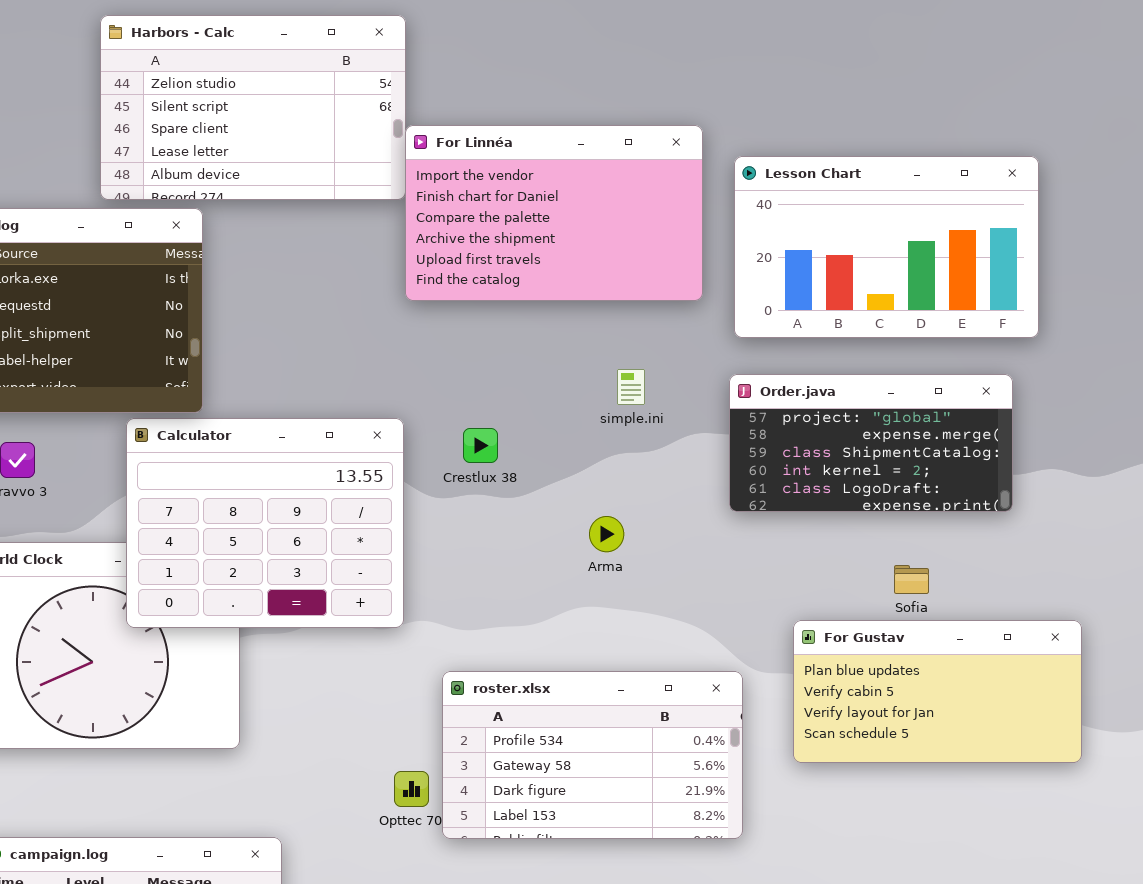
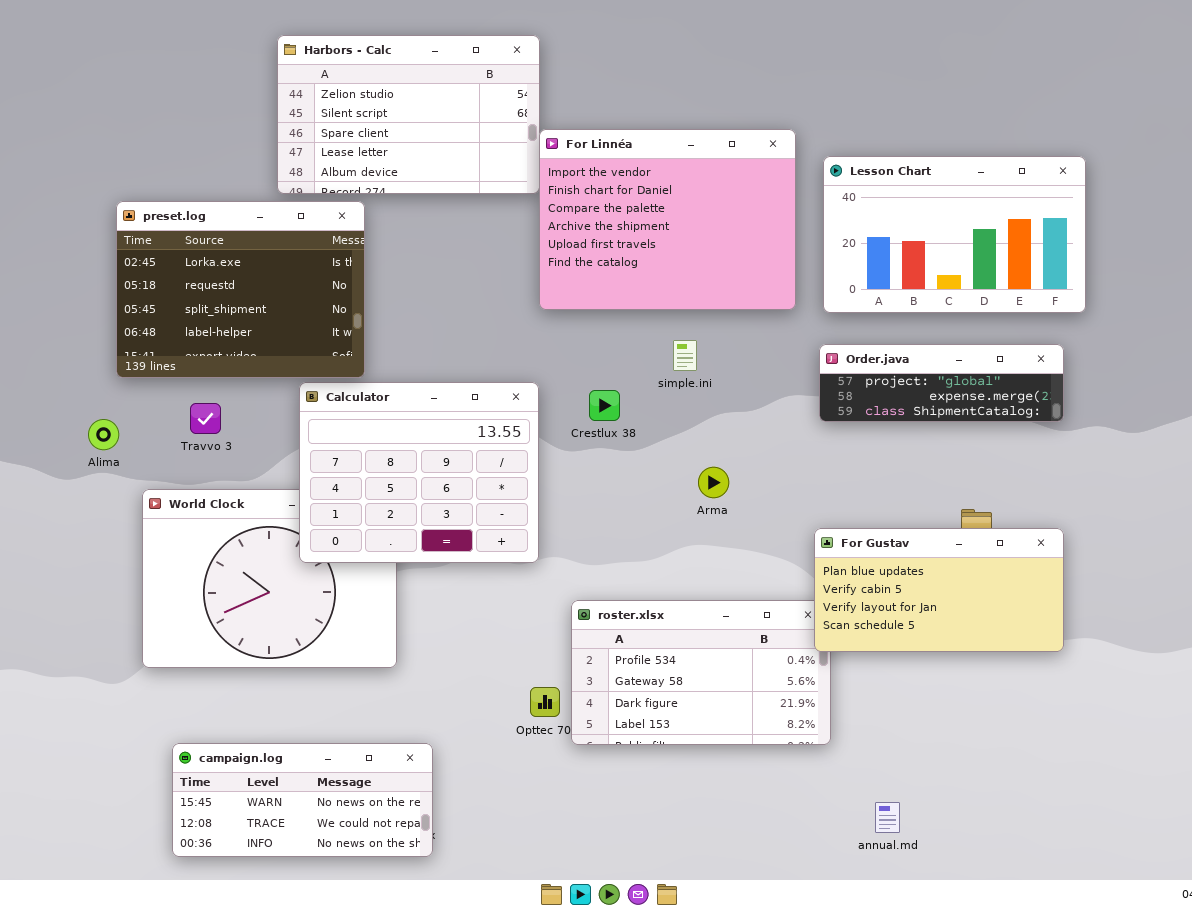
For Linnéa: [405,125,703,301] -> [539,129,796,310], resized
simple.ini: [617,369,645,405] -> [673,340,697,371], moved
Order.java: [729,374,1013,512] -> [819,344,1064,422], resized
For Gustav: [793,620,1082,763] -> [814,528,1064,652], moved

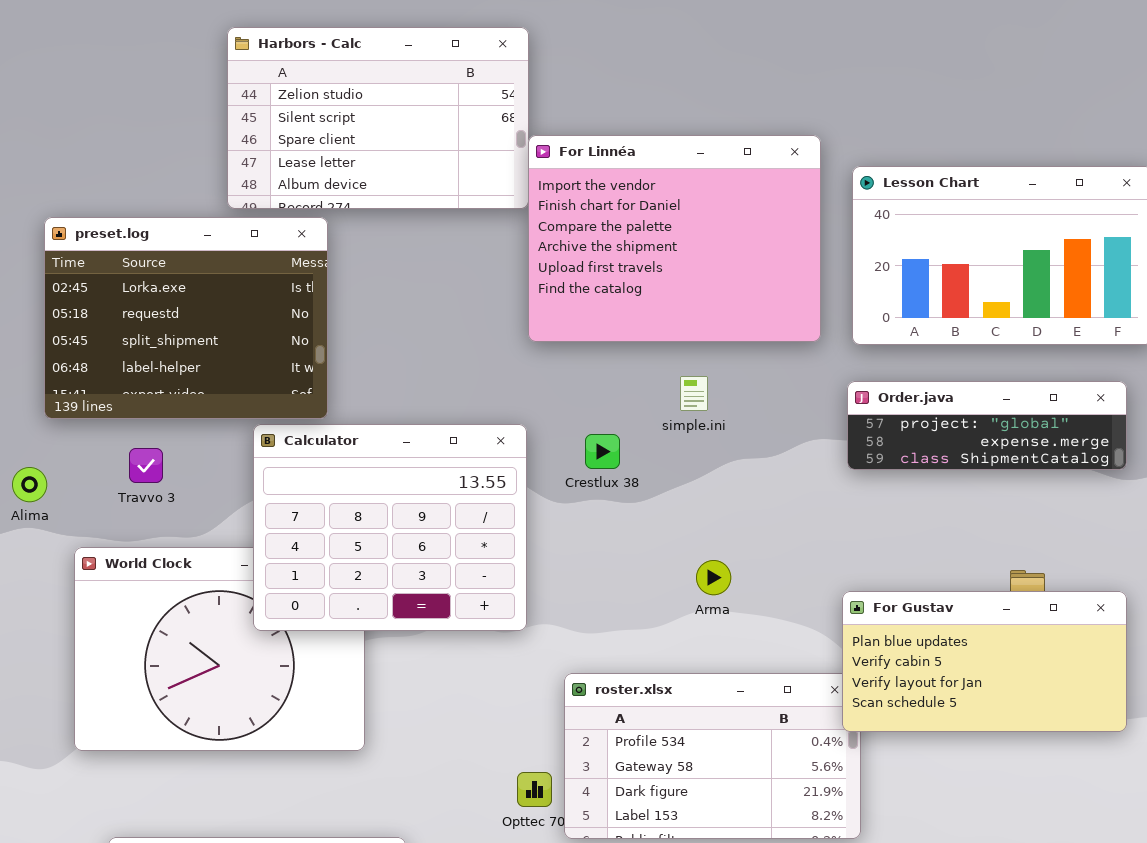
Arma: [698,467,729,498] -> [696,560,731,595], moved

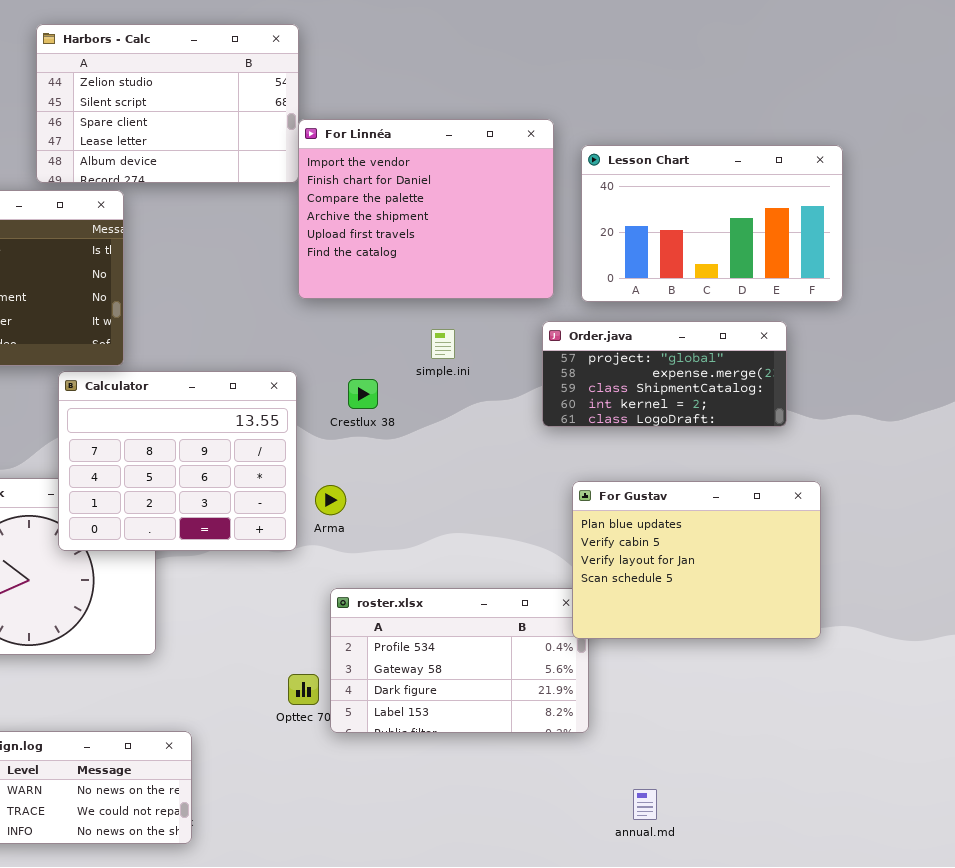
Order.java: [847,381,1127,470] -> [542,321,787,427], moved, resized
Arma: [696,560,731,595] -> [315,485,346,515], moved
For Gustav: [842,591,1127,732] -> [572,481,821,639], resized

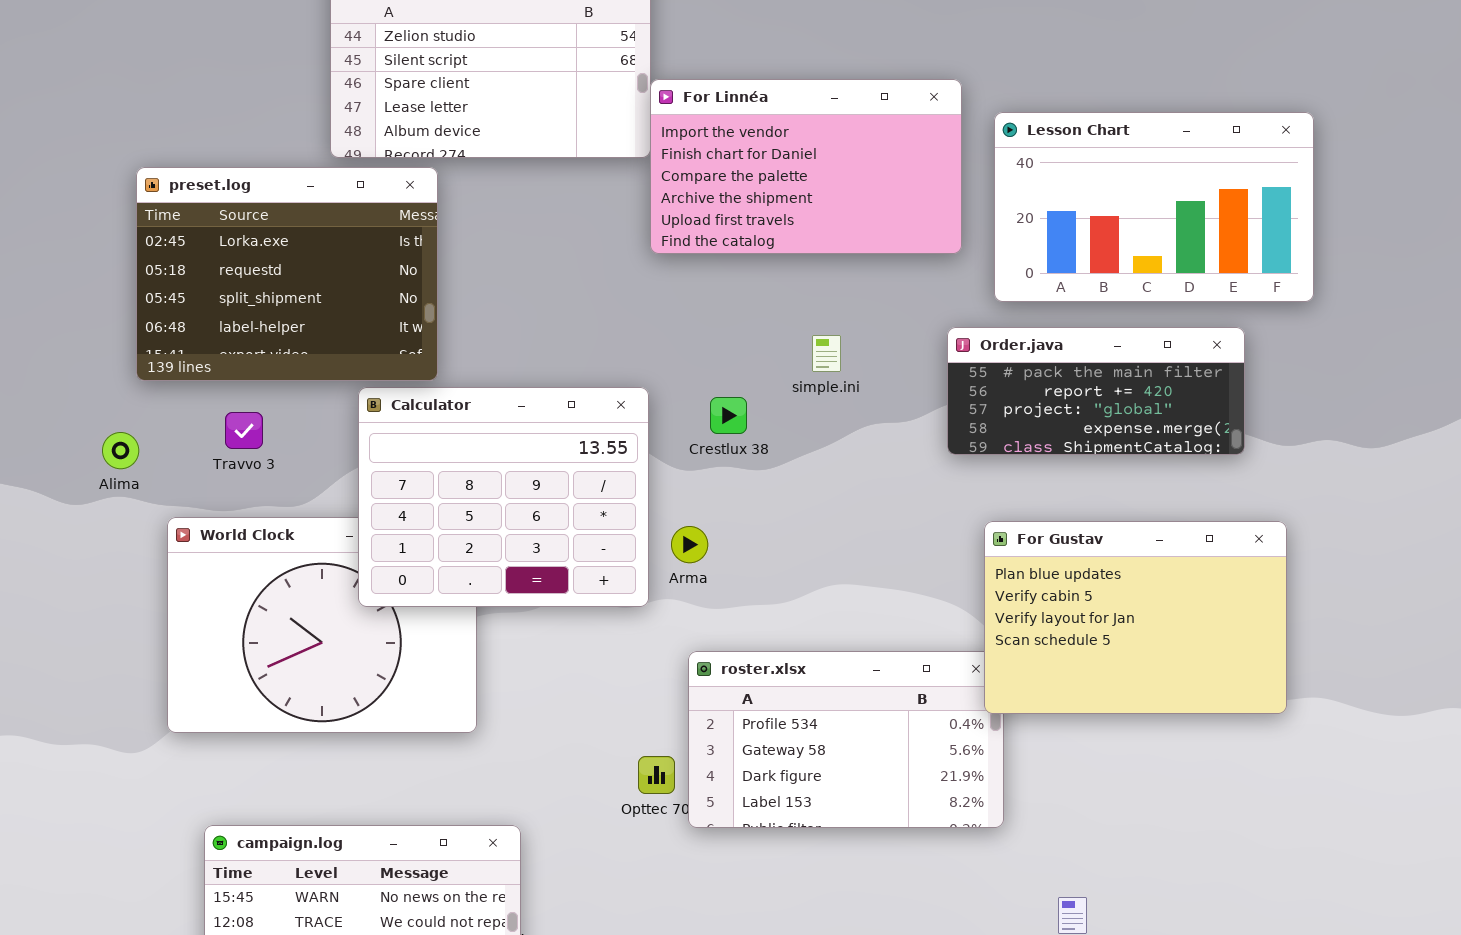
For Linnéa: [298,119,554,299] -> [650,79,962,254], resized
Order.java: [542,321,787,427] -> [947,327,1245,455], scrolled up 2 rows

